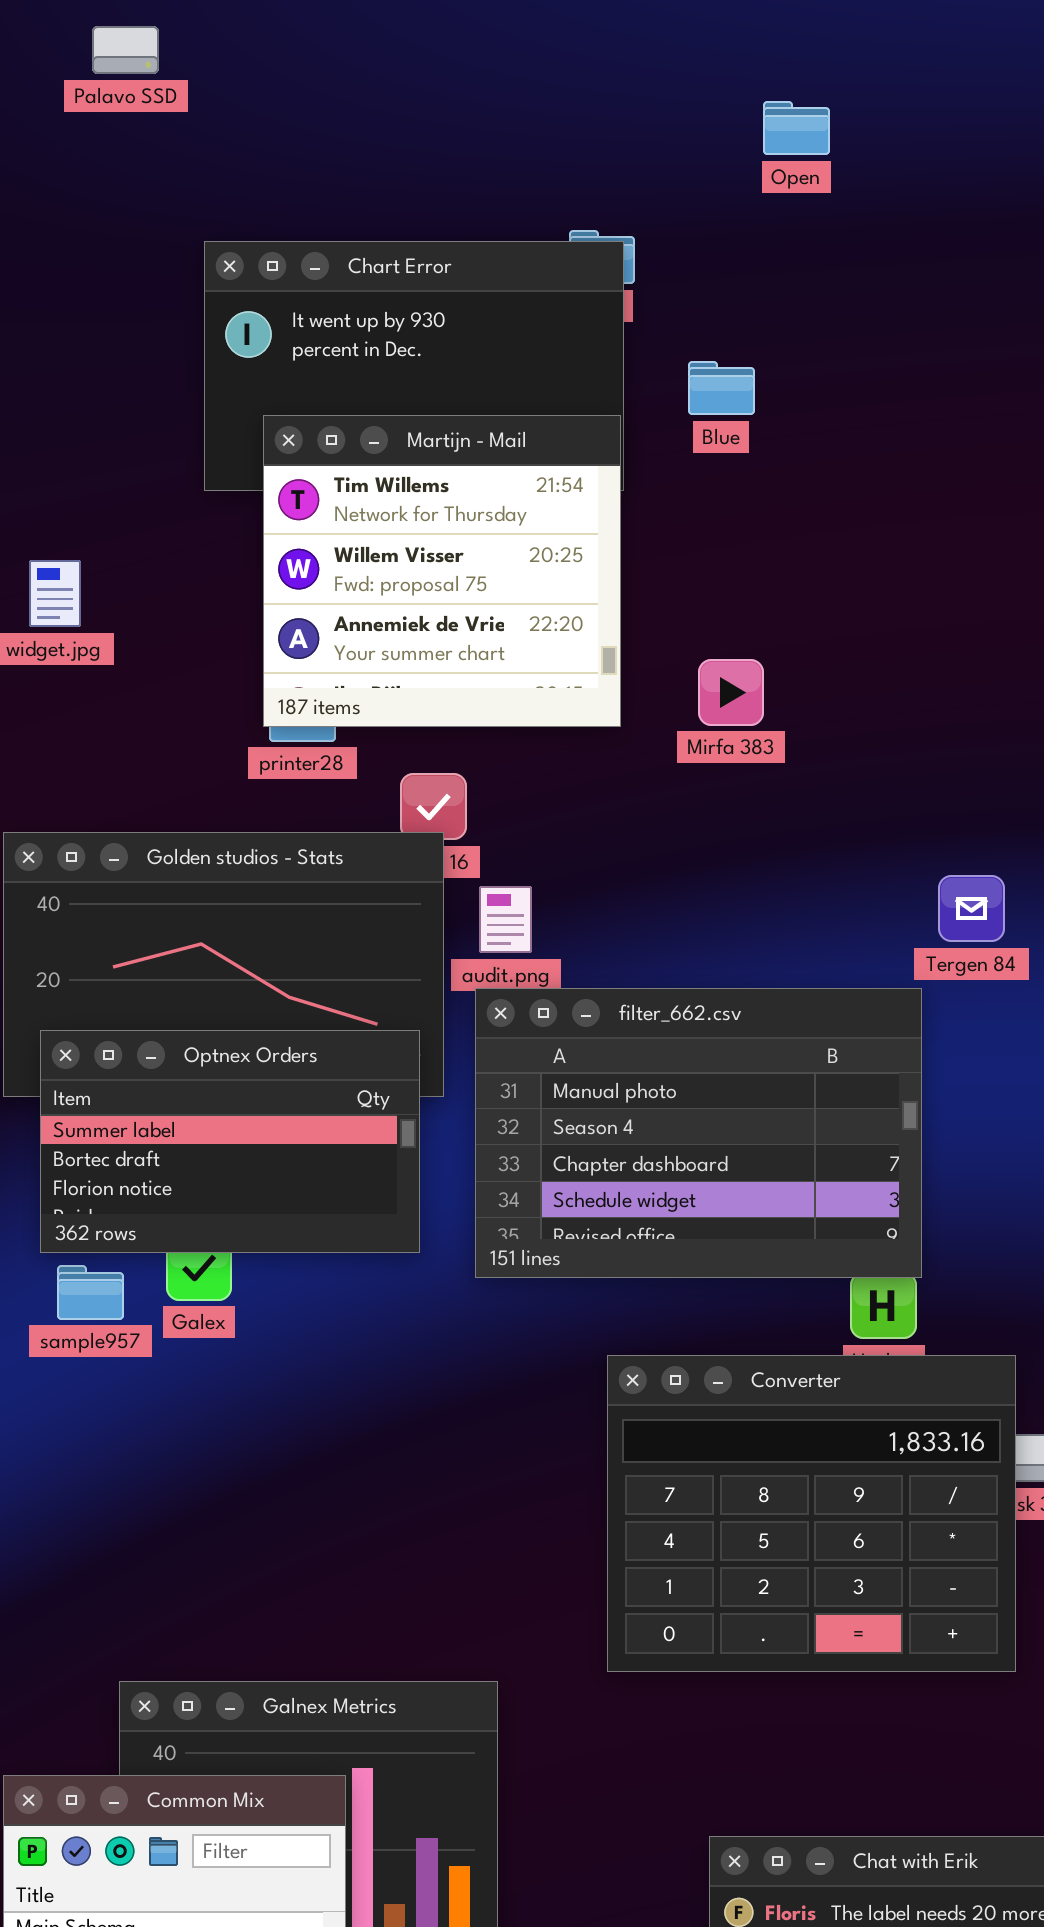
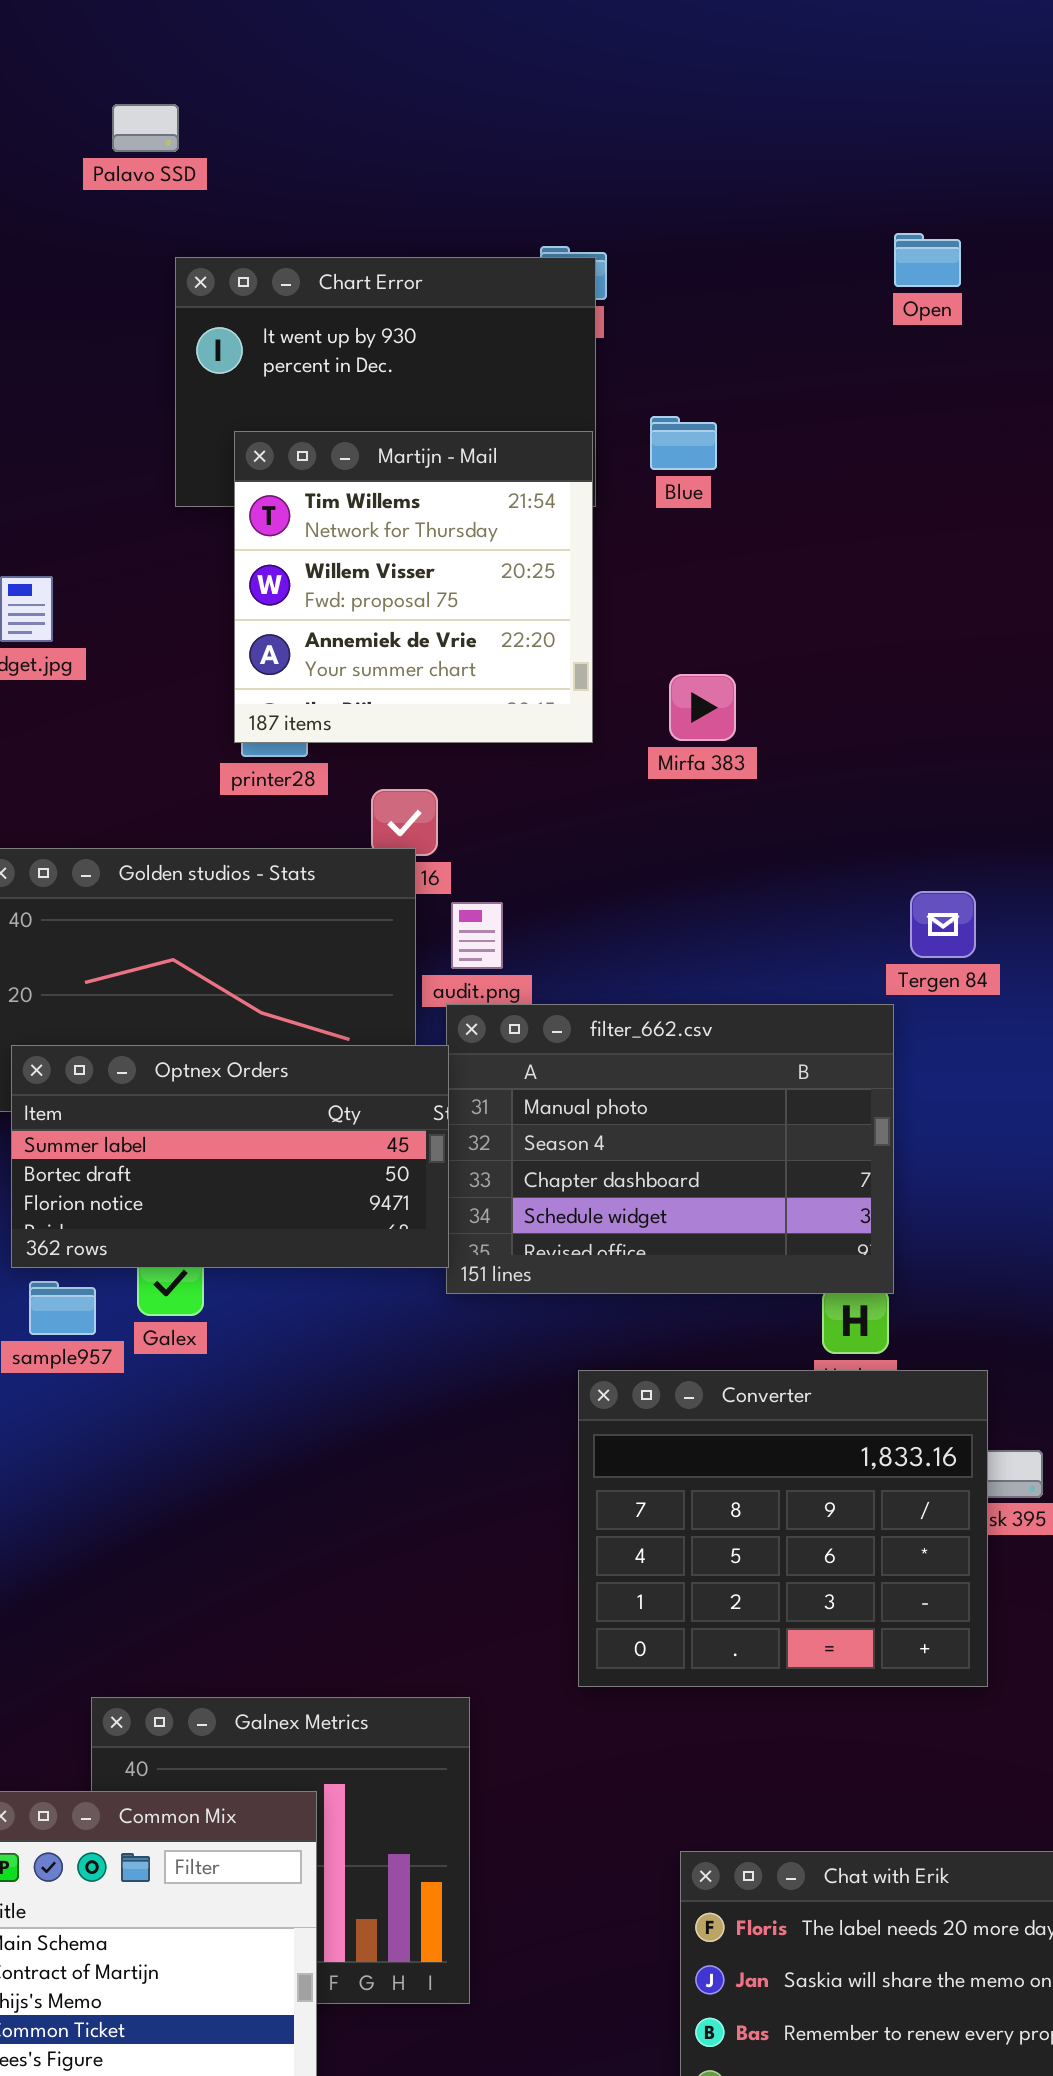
Palavo SSD: [92,26,159,74] -> [112,104,179,152], moved
Open: [763,101,830,155] -> [894,233,961,287], moved
Blue: [688,361,755,415] -> [650,416,717,470], moved
Optnex Orders: [40,1030,420,1253] -> [11,1045,449,1268], resized

